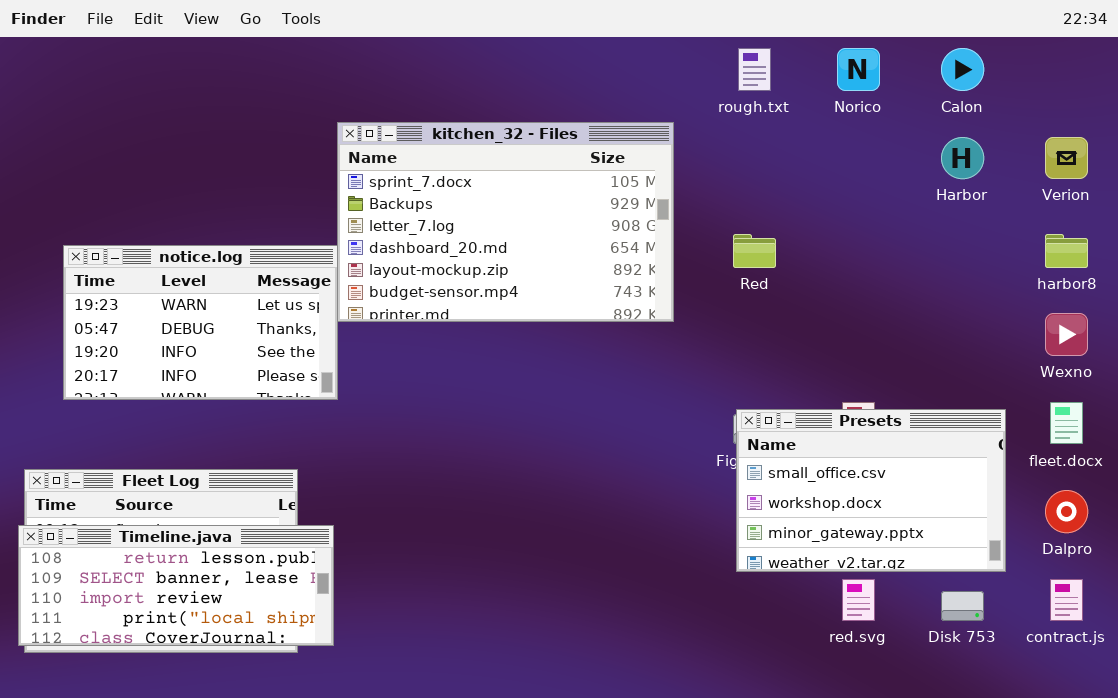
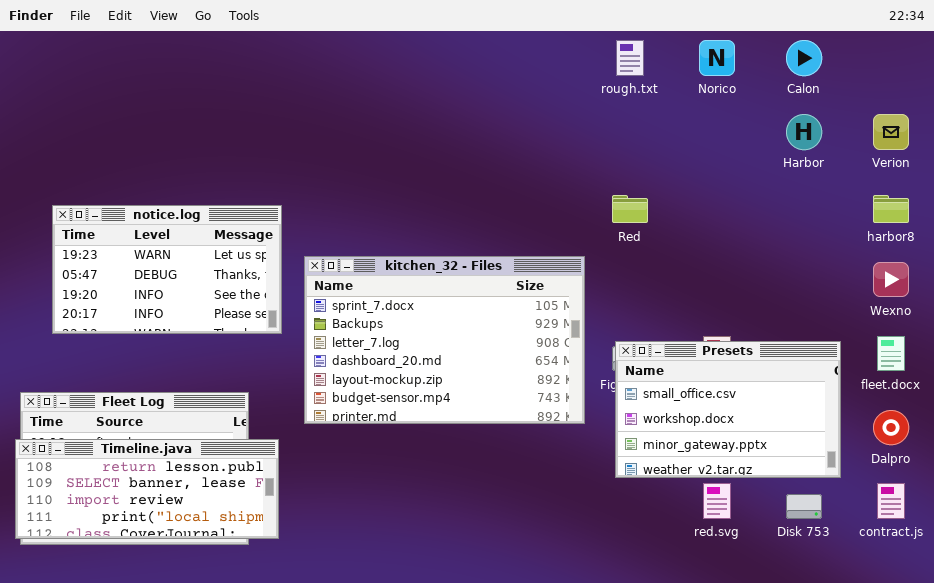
kitchen_32 - Files: [337,122,674,322] -> [304,256,585,424], moved

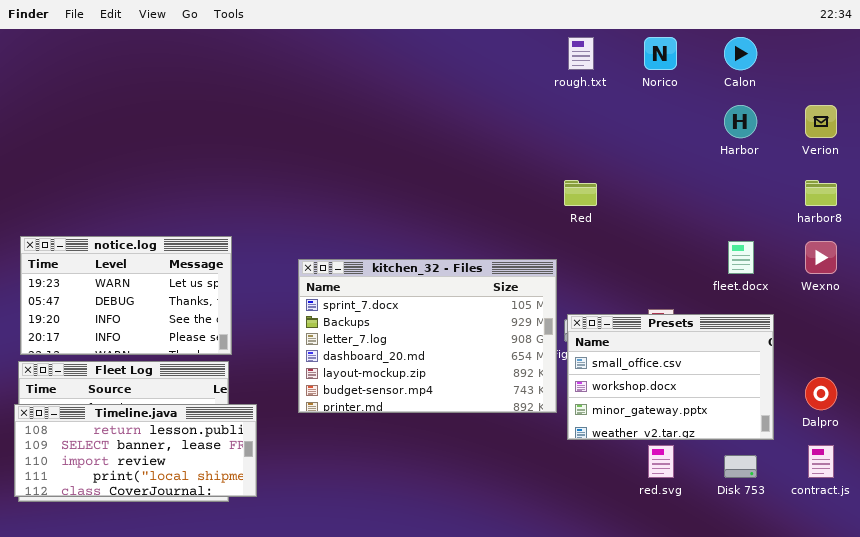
notice.log: [52,205,282,334] -> [20,236,232,355], moved
kitchen_32 - Files: [304,256,585,424] -> [298,259,557,413], moved
fleet.docx: [877,336,905,371] -> [728,241,754,274], moved

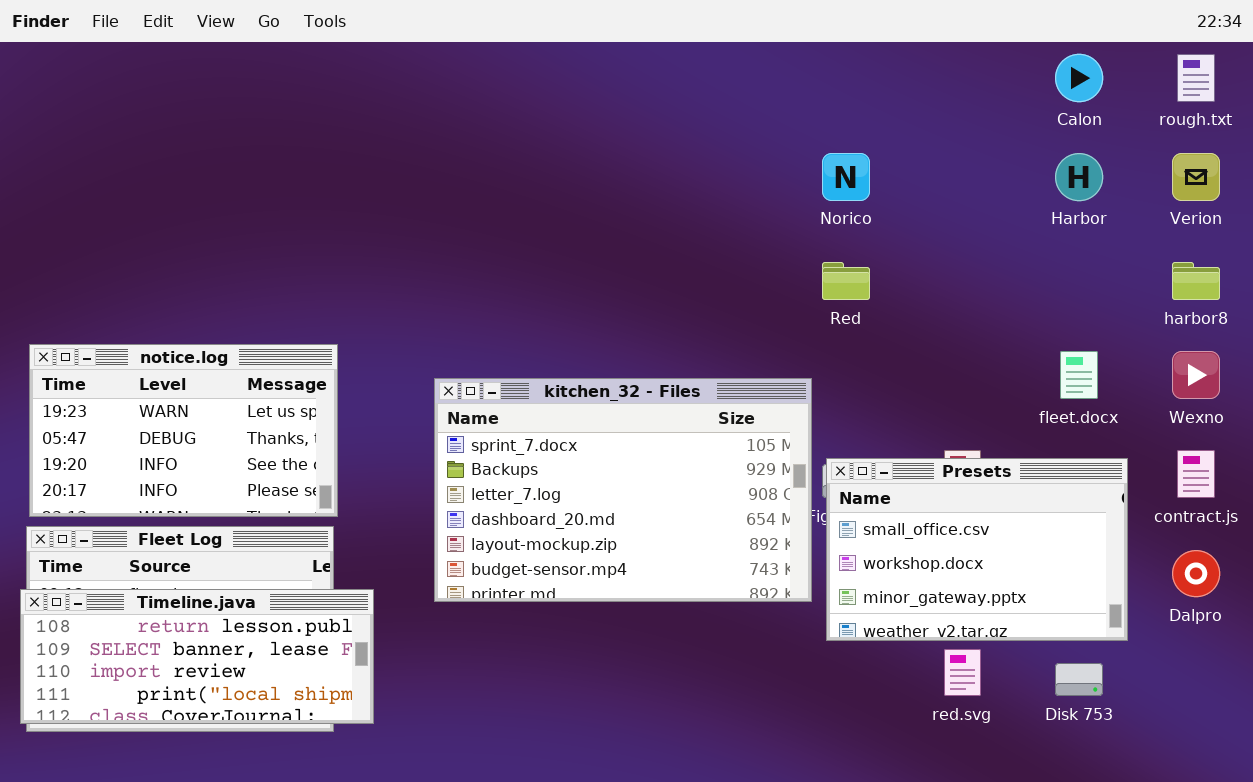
rough.txt: [568,37,594,70] -> [1177,54,1215,102], moved
Norico: [644,37,677,70] -> [822,153,870,201], moved
contract.js: [808,445,834,478] -> [1177,450,1215,498], moved

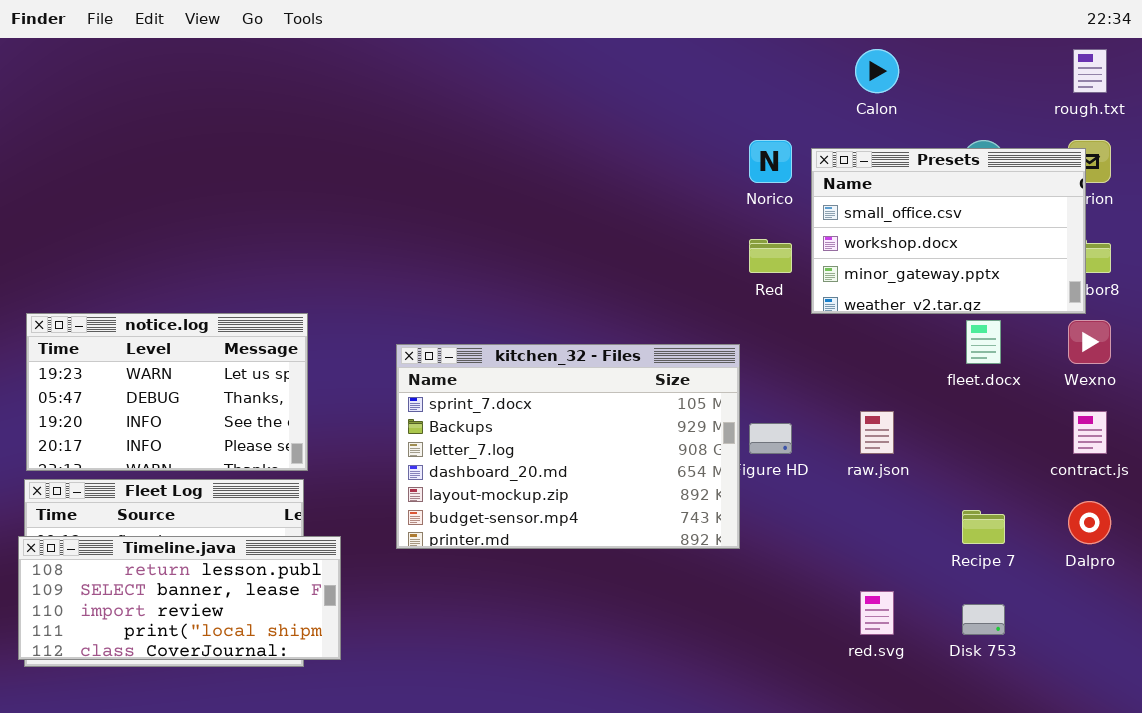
Calon: [1055,54,1103,102] -> [855,49,899,93], moved
Presets: [826,458,1128,641] -> [811,148,1086,314], moved

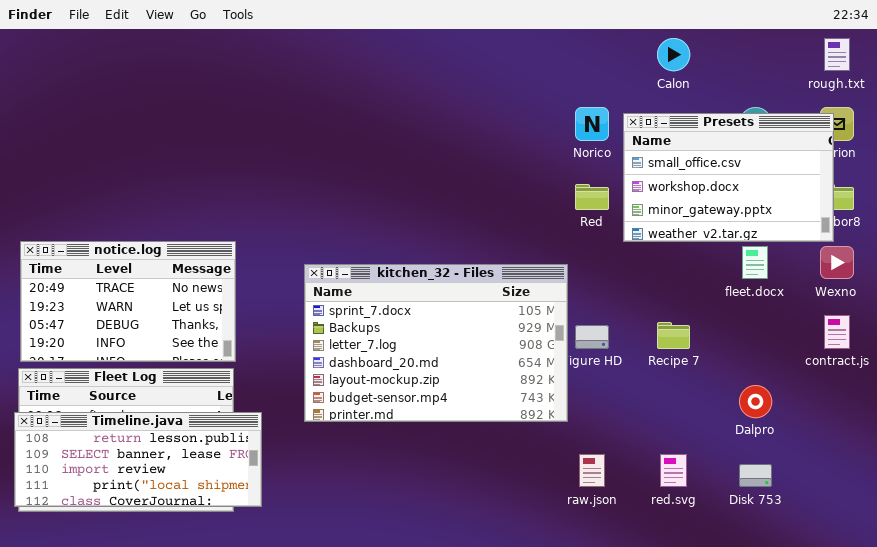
notice.log: [26,313,308,471] -> [20,241,236,362], scrolled up 1 row
raw.json: [860,411,894,454] -> [579,454,605,487], moved
Dalpro: [1068,501,1111,544] -> [739,385,772,418], moved
Recipe 7: [962,510,1005,544] -> [657,322,690,349], moved

